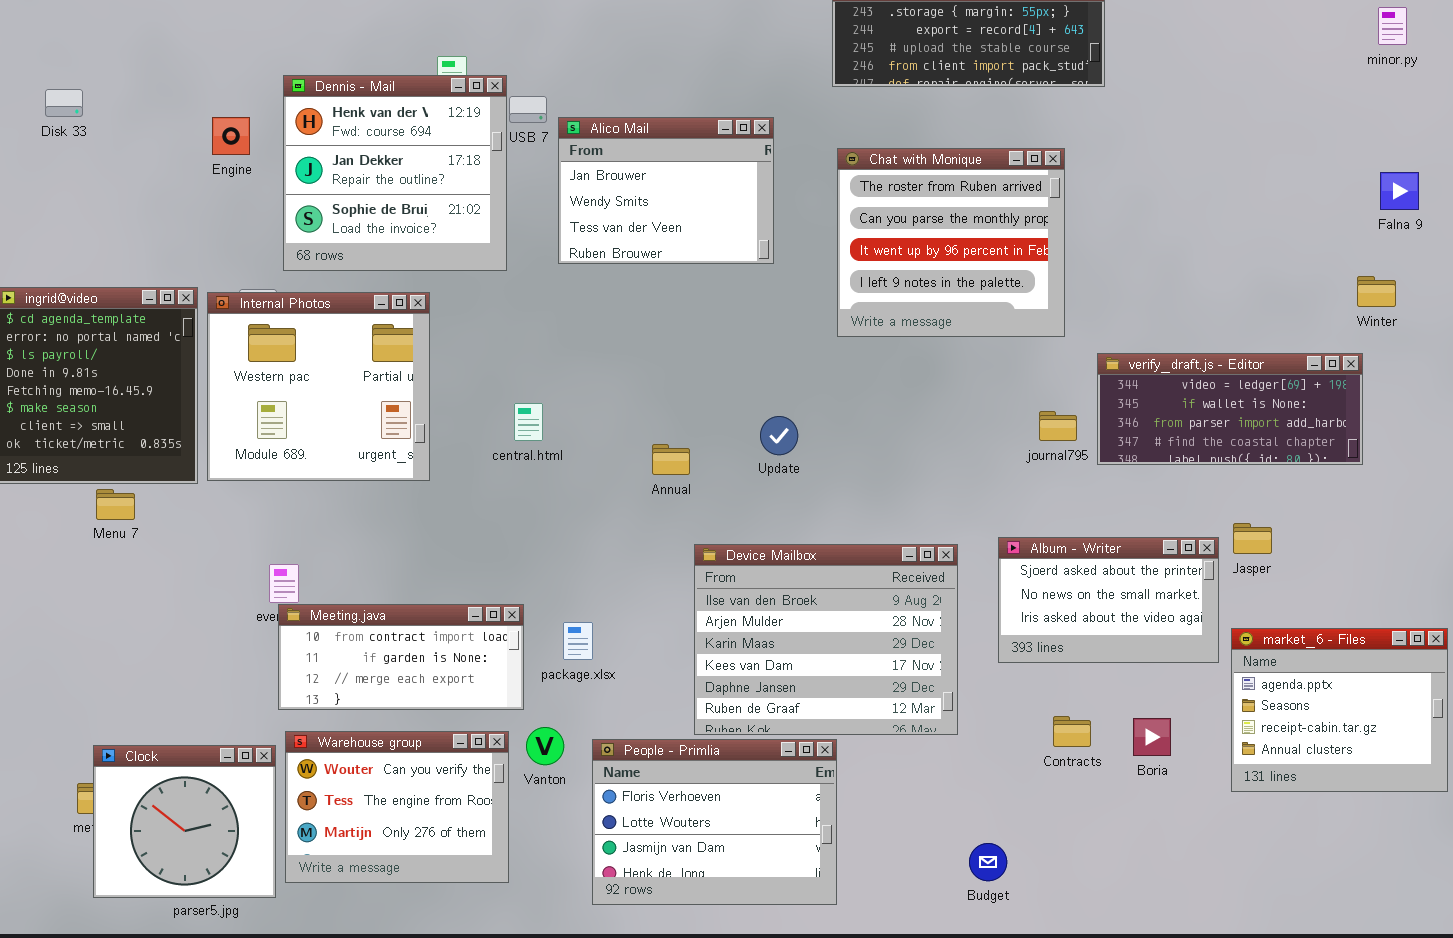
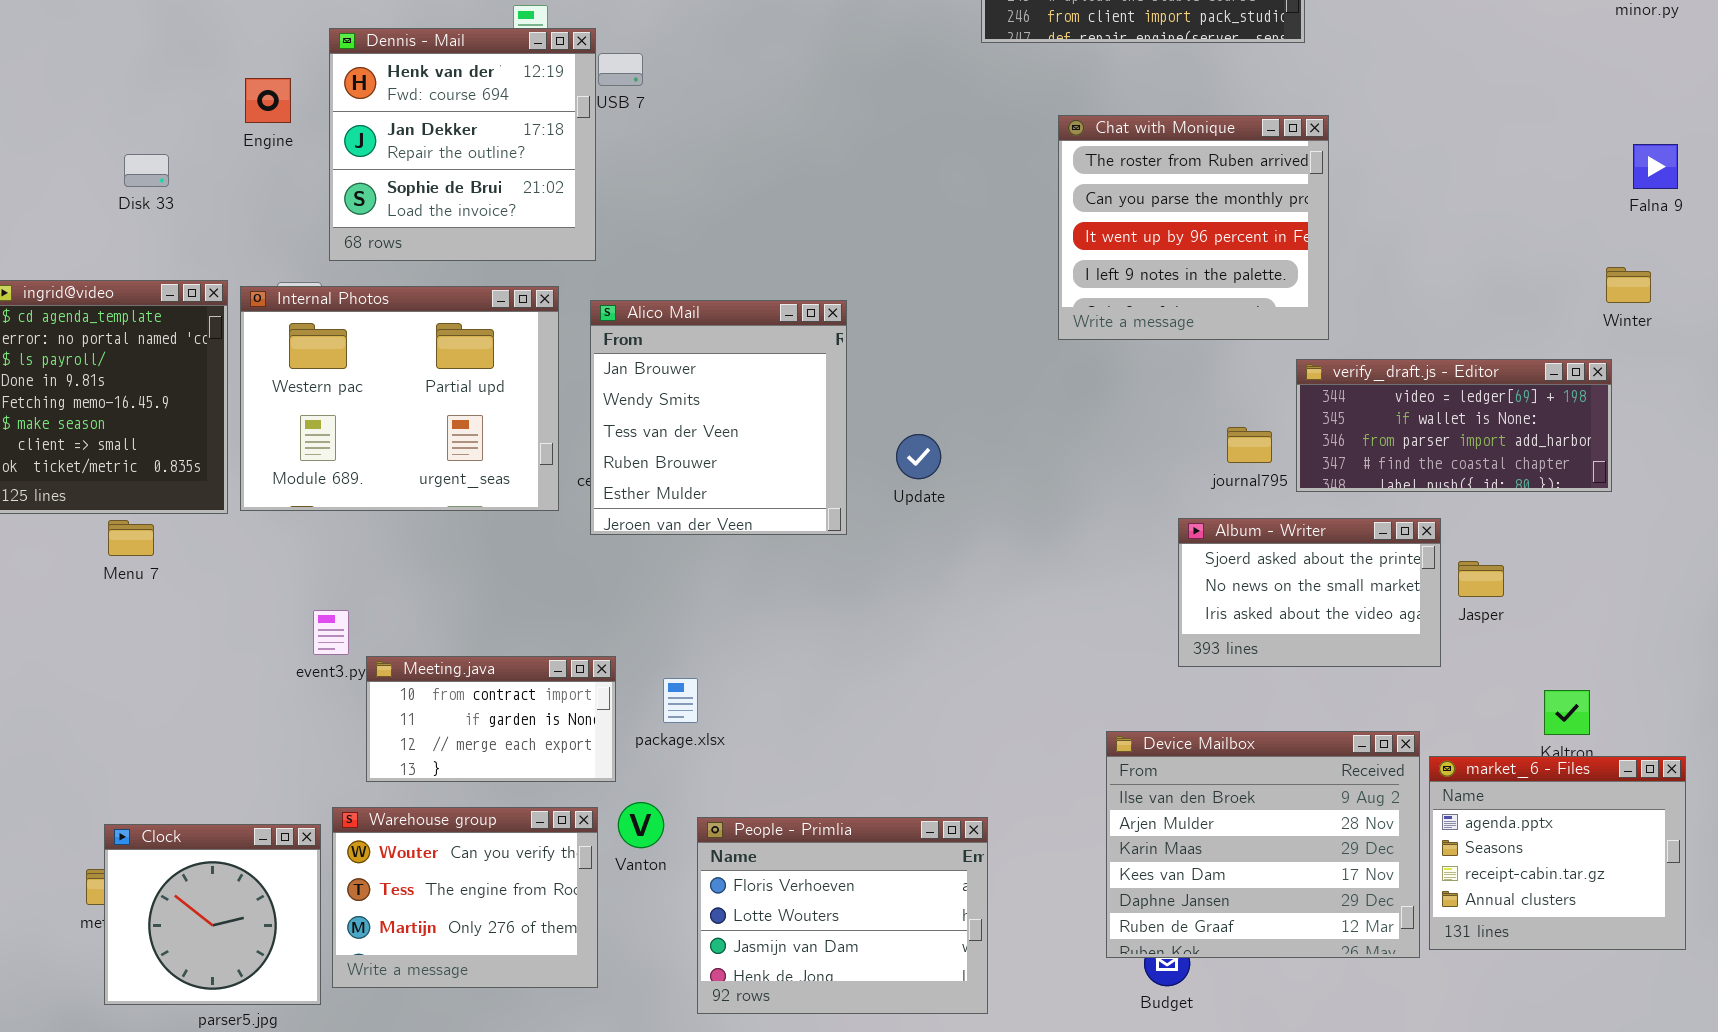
Disk 33: [45,89,83,117] -> [124,154,169,187], moved
Alico Mail: [558,117,774,264] -> [590,300,847,535], moved, resized
Chat with Monique: [837,148,1065,337] -> [1058,115,1329,340], moved
Internal Photos: [207,292,430,481] -> [240,286,559,511], resized
Album - Writer: [998,537,1219,663] -> [1178,518,1441,667], moved
Device Mailbox: [694,544,958,735] -> [1106,731,1420,958], moved
Meeting.java: [278,604,524,710] -> [366,656,616,782], resized
market_6 - Files: [1231,628,1448,792] -> [1429,756,1686,950], moved

